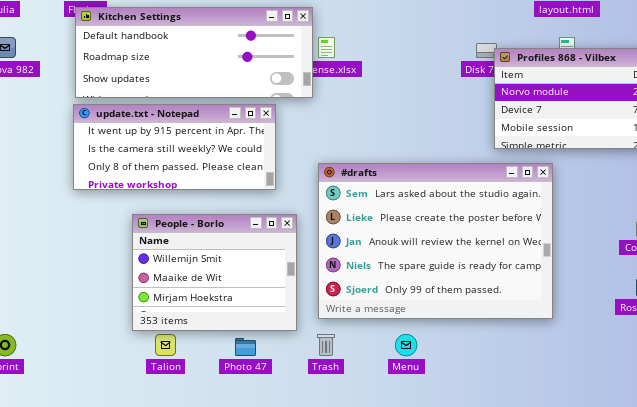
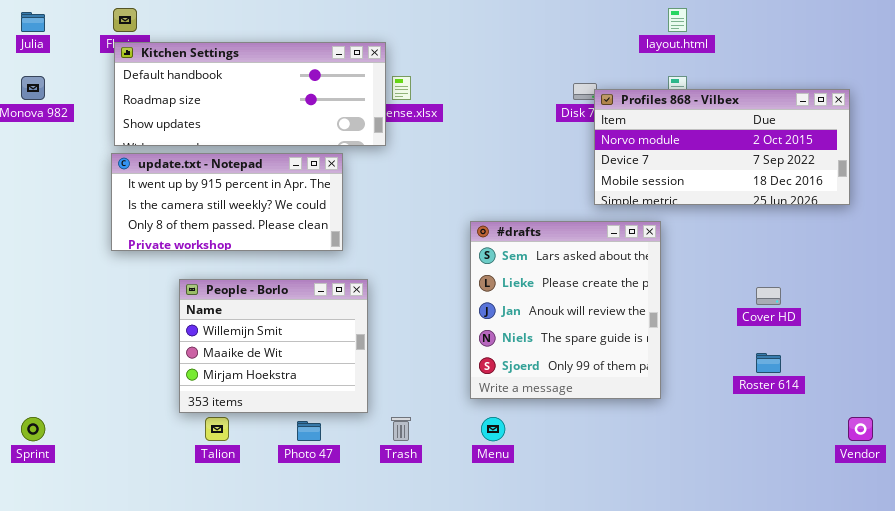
#drafts: [318,163,553,319] -> [470,221,661,399], resized

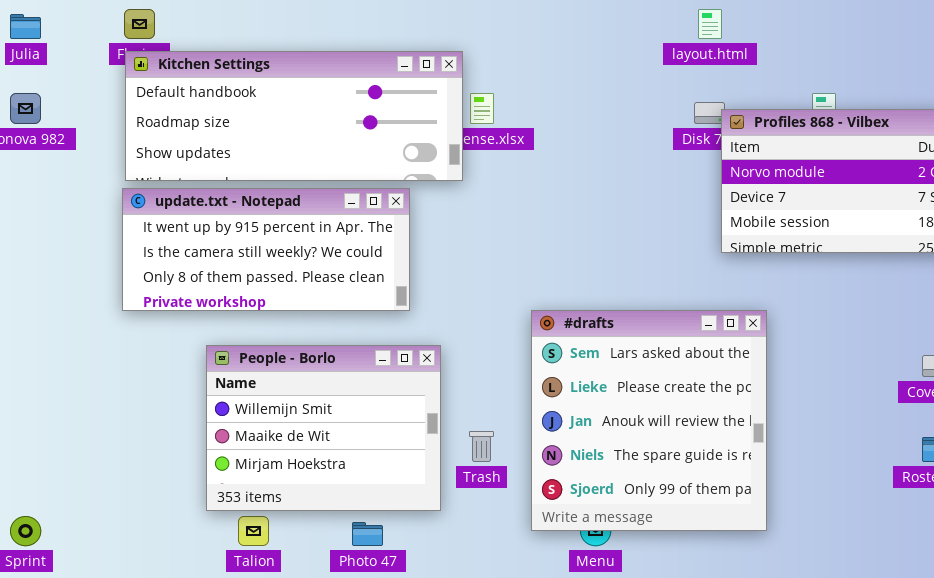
layout.html: [668,8,687,32] -> [698,9,722,39], moved
#drafts: [470,221,661,399] -> [531,310,767,531], moved
Trash: [391,417,411,441] -> [469,431,494,462], moved

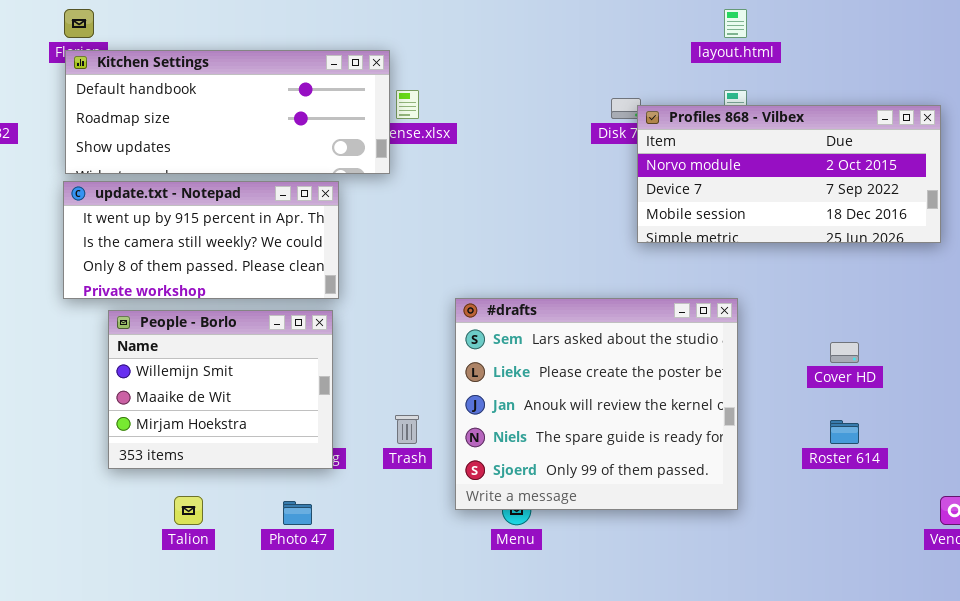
layout.html: [698,9,722,39] -> [724,9,747,38], moved
#drafts: [531,310,767,531] -> [455,298,738,510], resized
People - Borlo: [206,345,441,511] -> [108,310,333,469], moved

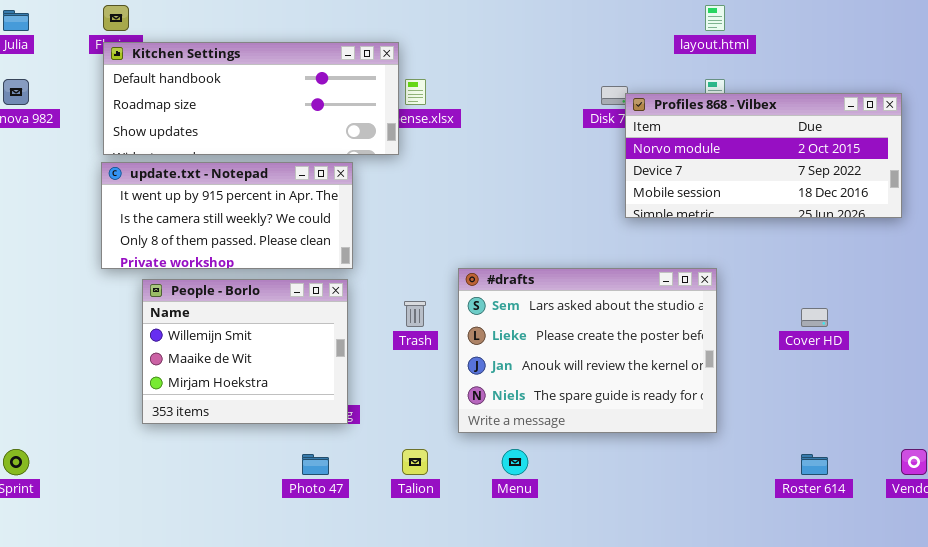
#drafts: [455,298,738,510] -> [458,268,717,433], resized
Trash: [395,415,419,444] -> [404,301,426,327], moved
Roster 614: [830,420,859,444] -> [801,454,828,475], moved
Talion: [174,496,203,525] -> [402,449,428,475], moved

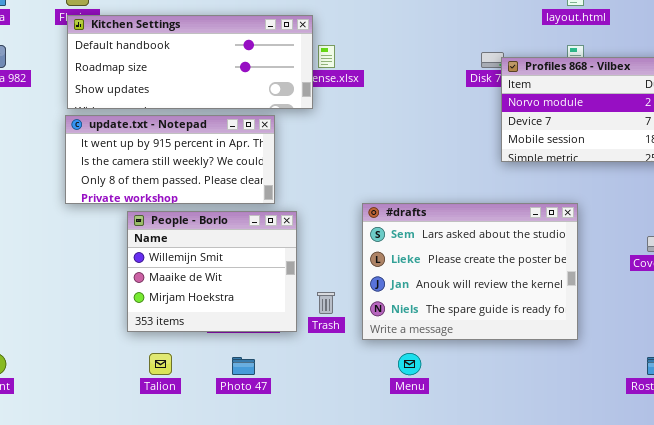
People - Borlo: [142,279,348,424] -> [127,211,297,332], moved
Trash: [404,301,426,327] -> [317,292,335,314], moved
Talion: [402,449,428,475] -> [149,353,172,375], moved

